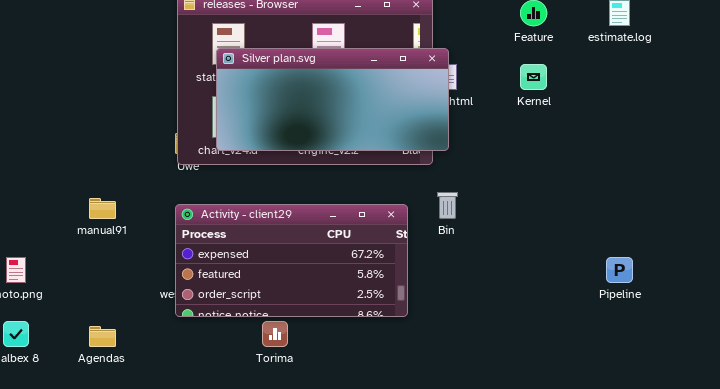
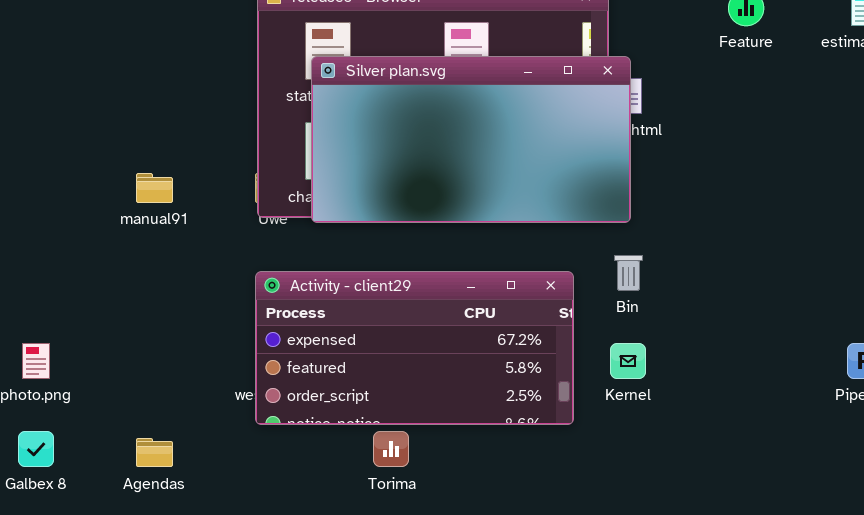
Silver plan.svg: [216,48,449,151] -> [311,56,631,223], resized
Kernel: [520,64,547,90] -> [610,343,646,379], moved
manual91: [89,198,116,219] -> [136,173,173,203], moved

